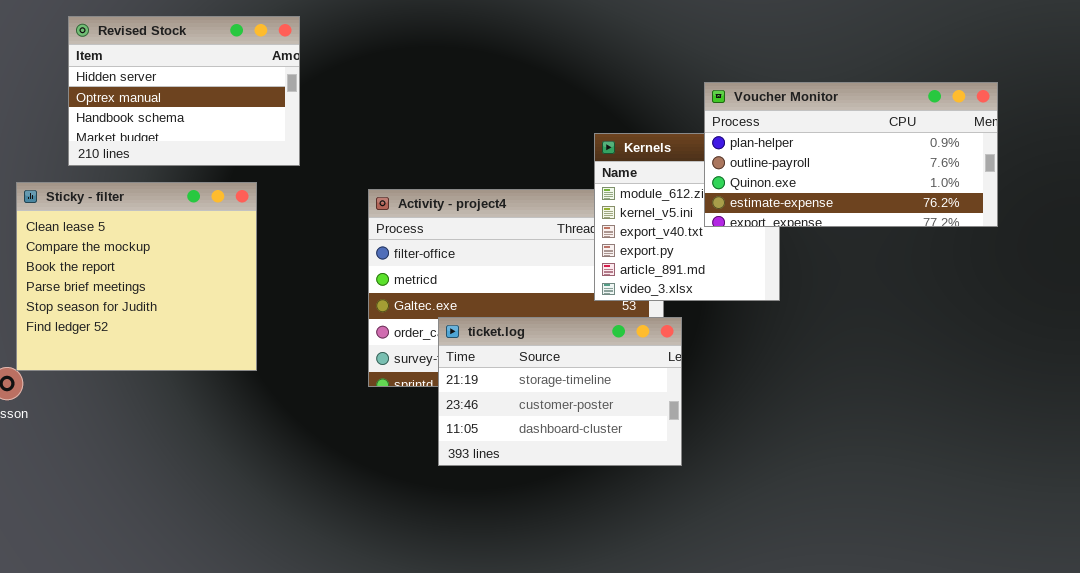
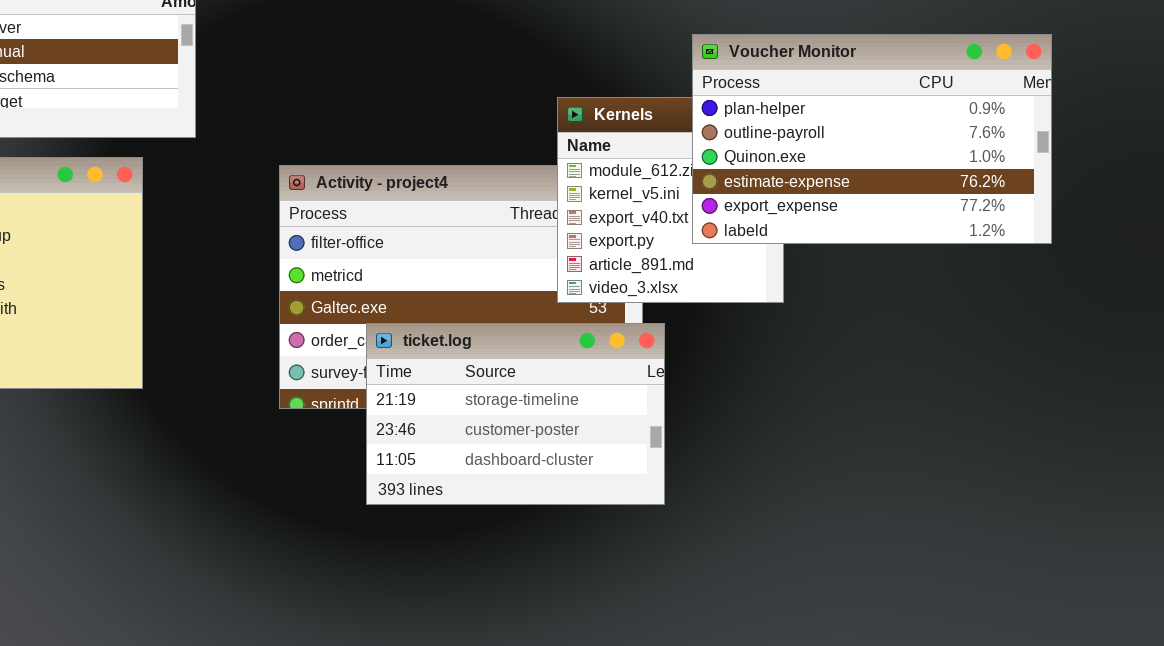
Voucher Monitor: [704,82,998,227] -> [692,34,1052,244], resized

